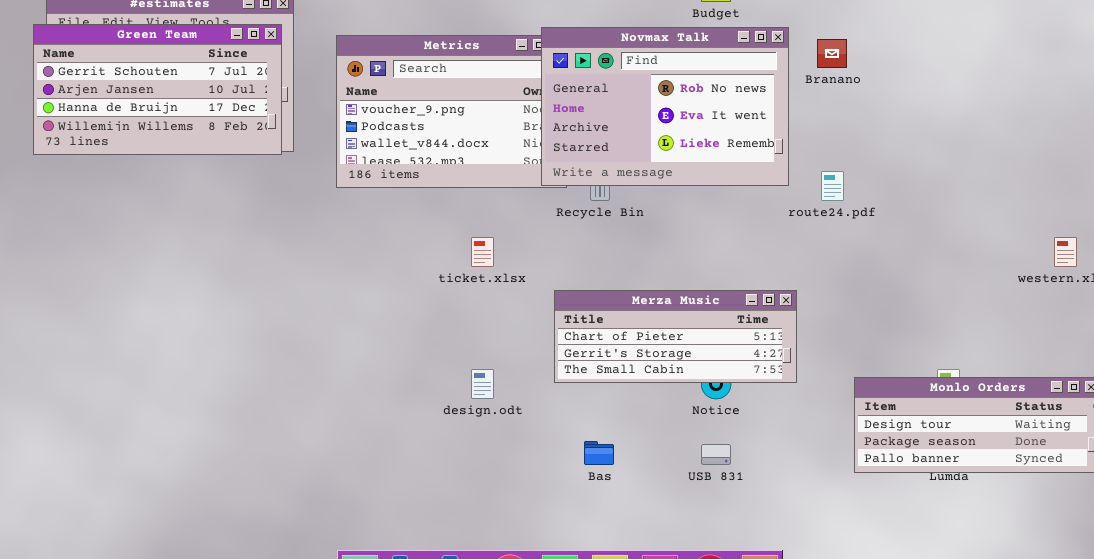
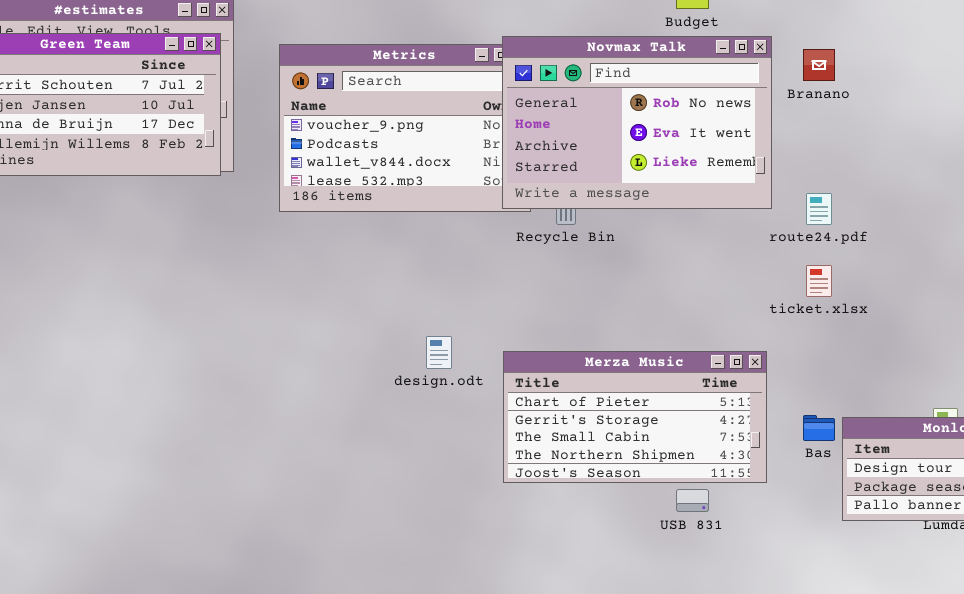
ticket.xlsx: [471,237,494,267] -> [806,265,832,297], moved
Merza Music: [554,290,797,383] -> [503,351,767,483], moved, resized
design.odt: [471,369,494,399] -> [426,336,452,369], moved
Bas: [584,441,614,465] -> [803,415,835,441], moved

